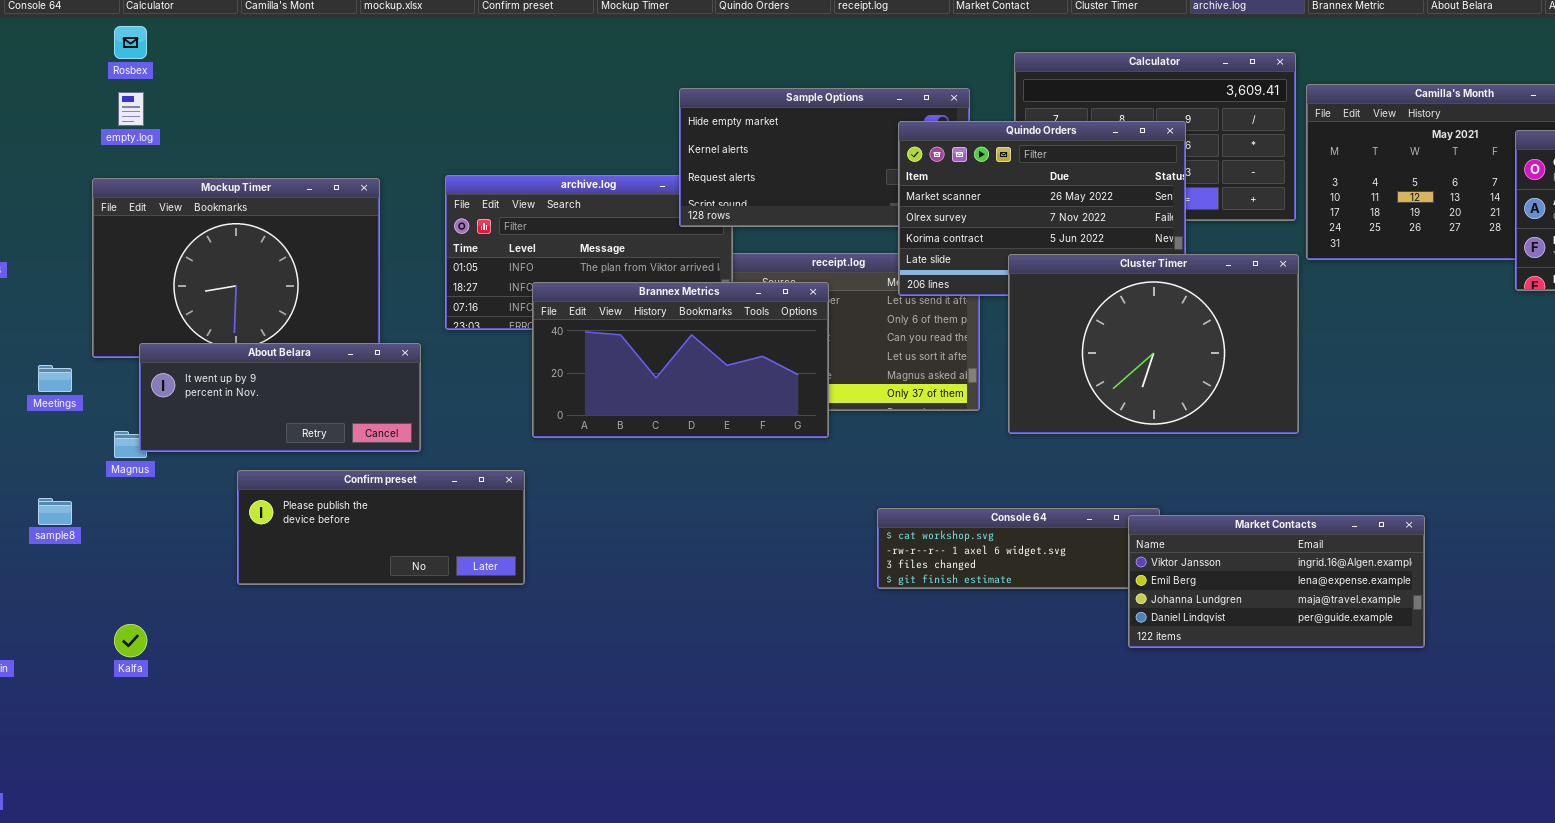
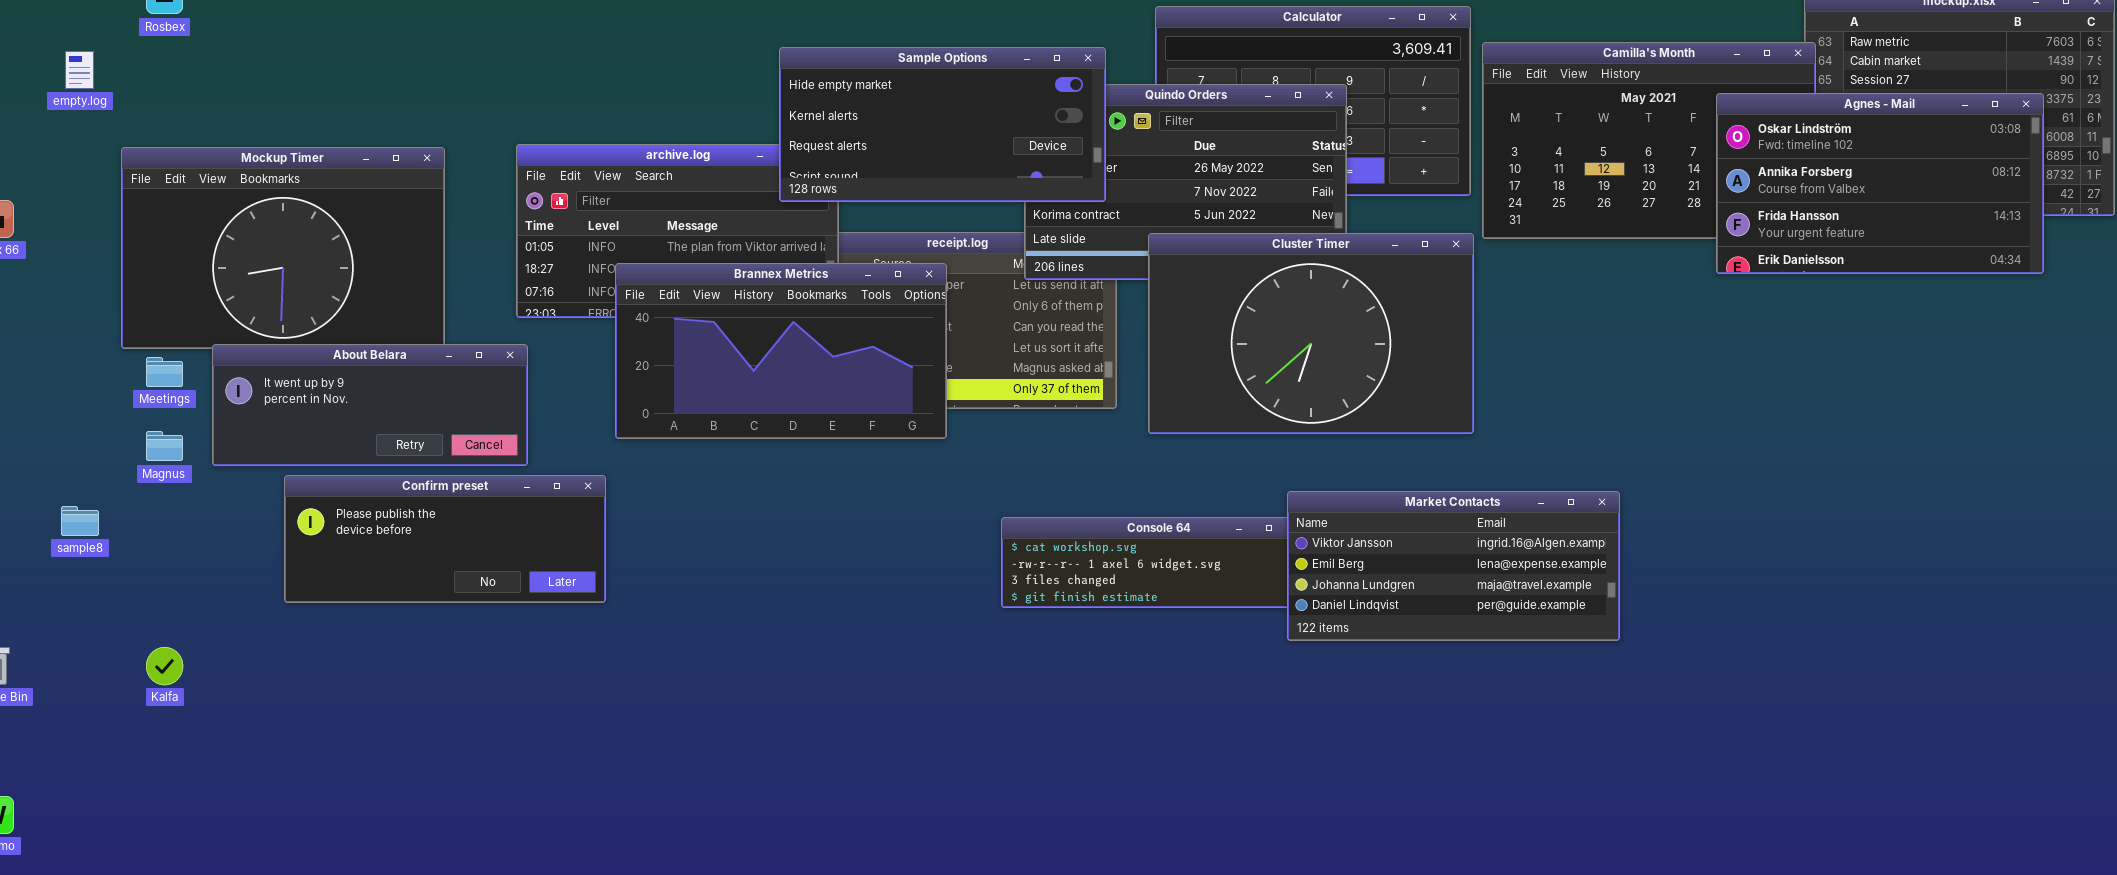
Sample Options: [679,88,970,227] -> [779,47,1106,202], raised
empty.log: [118,92,144,126] -> [65,51,94,89], moved
About Belara: [139,343,421,452] -> [212,344,528,466], moved
Meetings: [38,365,72,392] -> [146,357,183,387], moved
Market Contacts: [1128,515,1425,648] -> [1287,491,1620,641], moved

